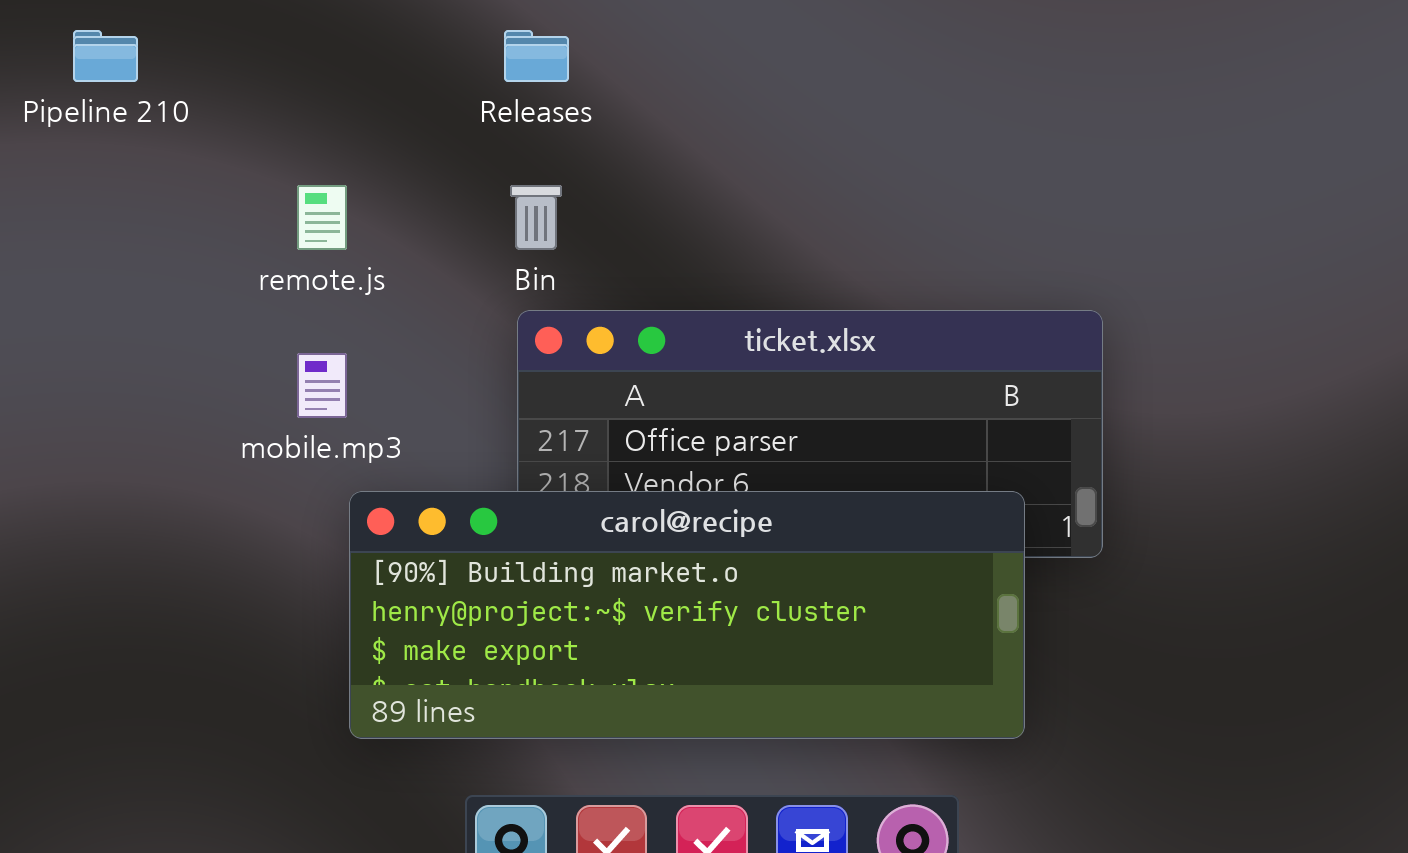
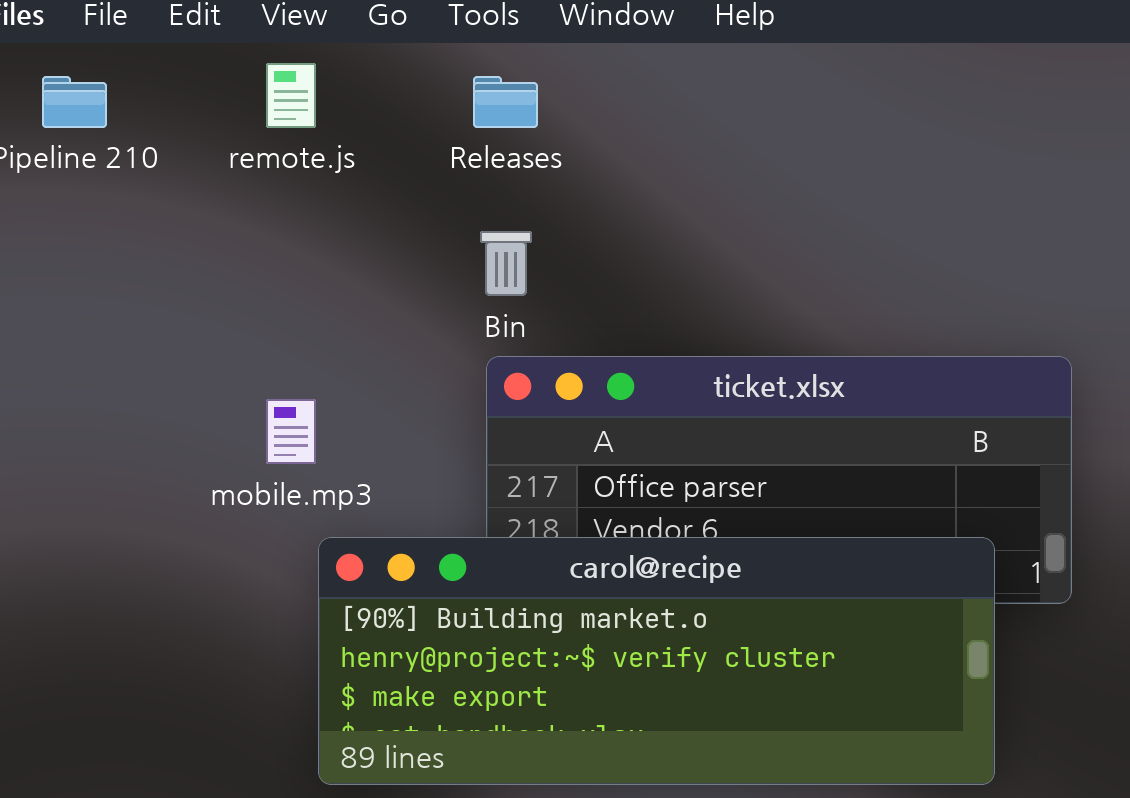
remote.js: [297,185,347,250] -> [266,63,316,128], moved

